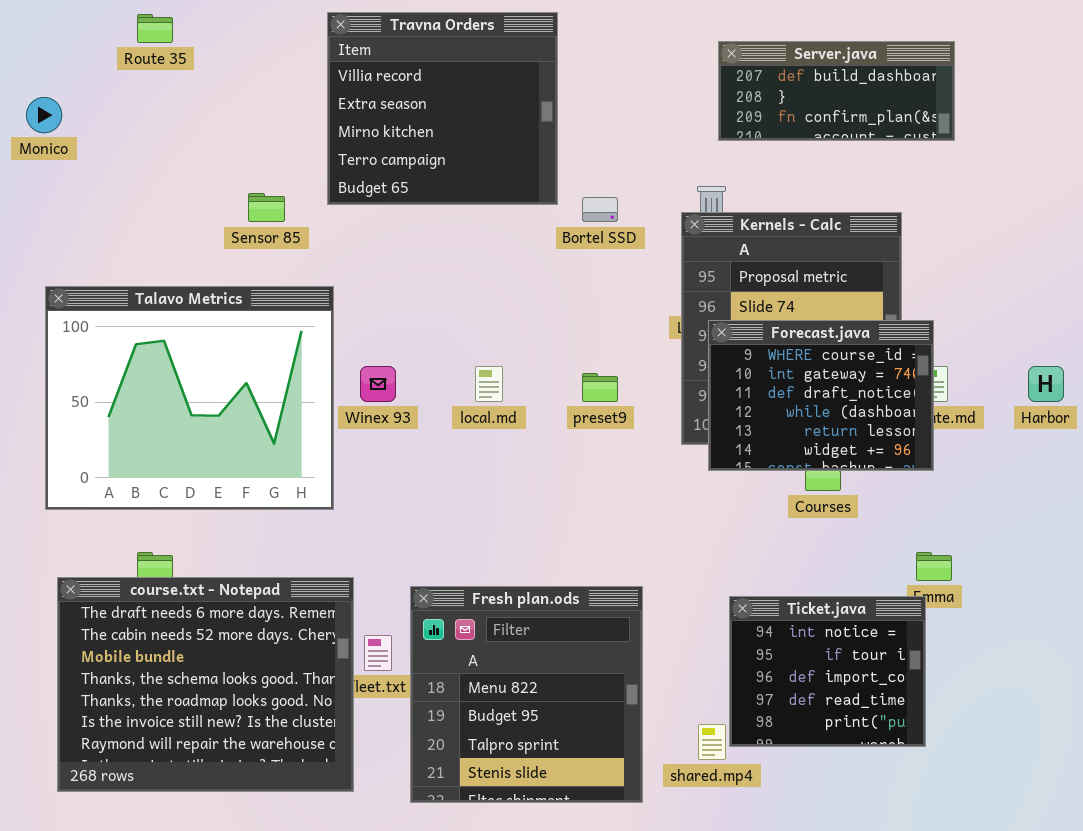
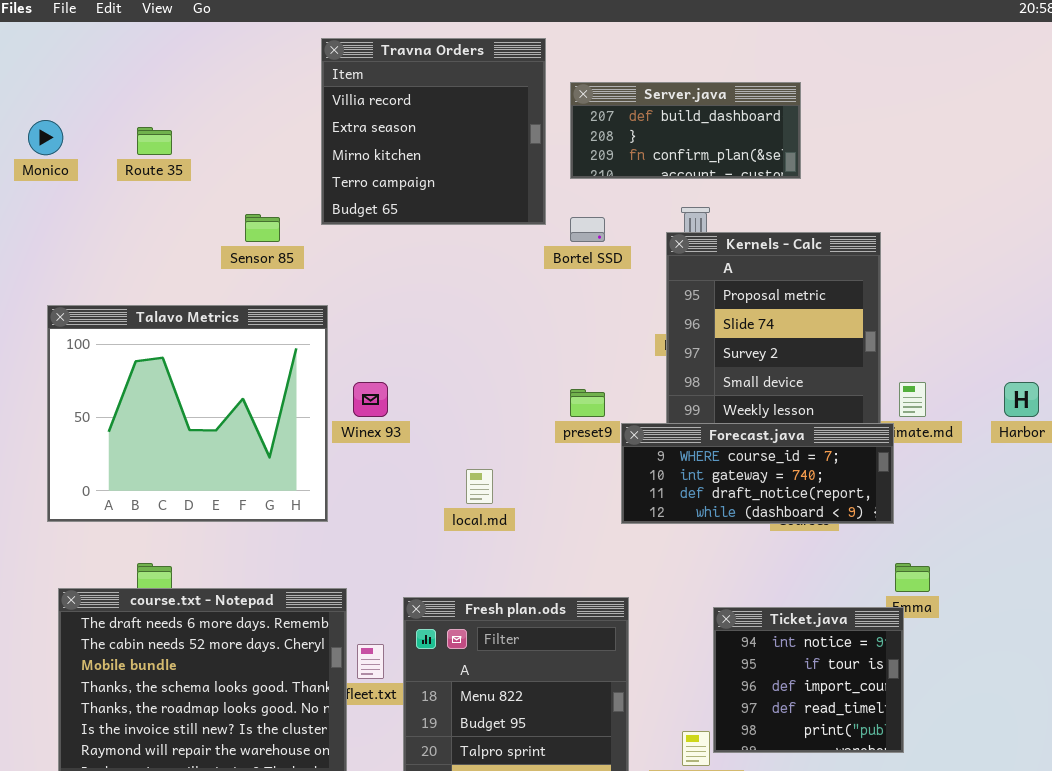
Route 35: [137,14,173,43] -> [137,127,172,155], moved
Server.java: [718,41,955,141] -> [570,82,801,179], moved
Forecast.java: [708,320,934,471] -> [621,423,894,524], moved, resized
local.md: [475,366,503,402] -> [466,469,493,504], moved

